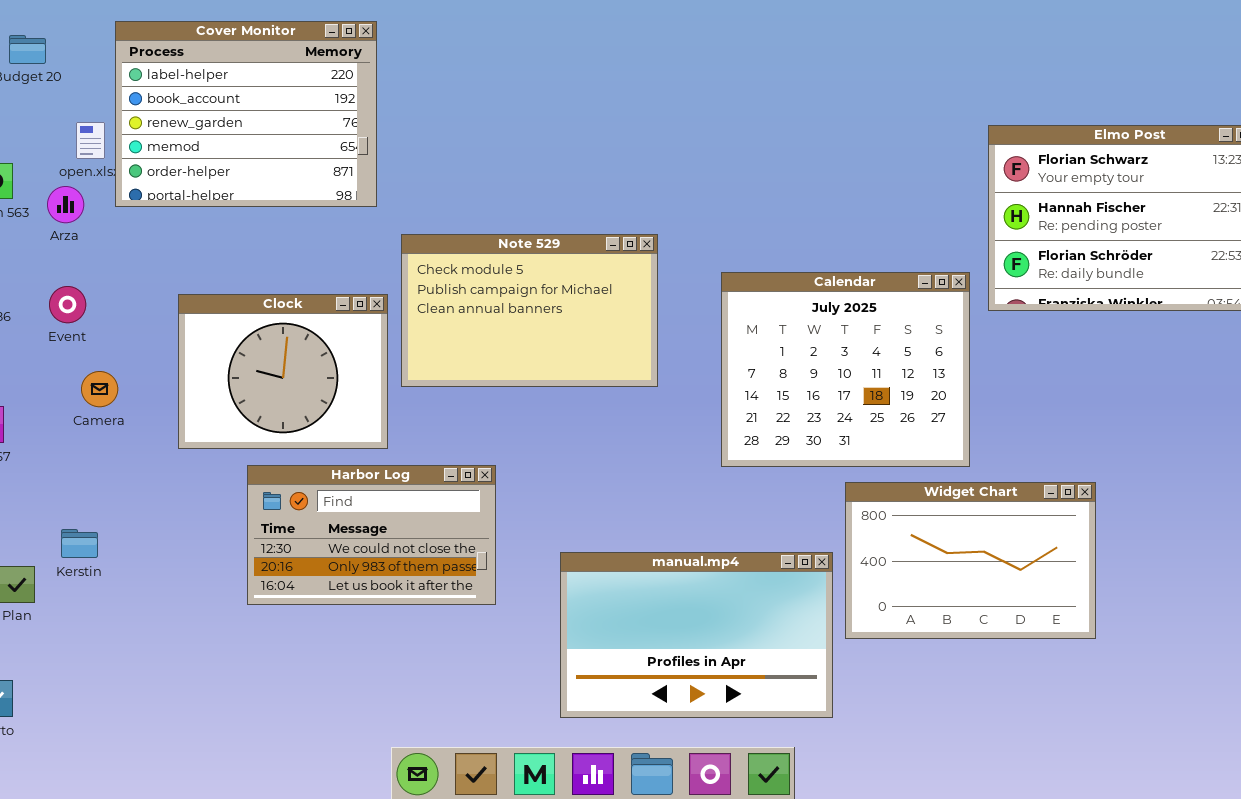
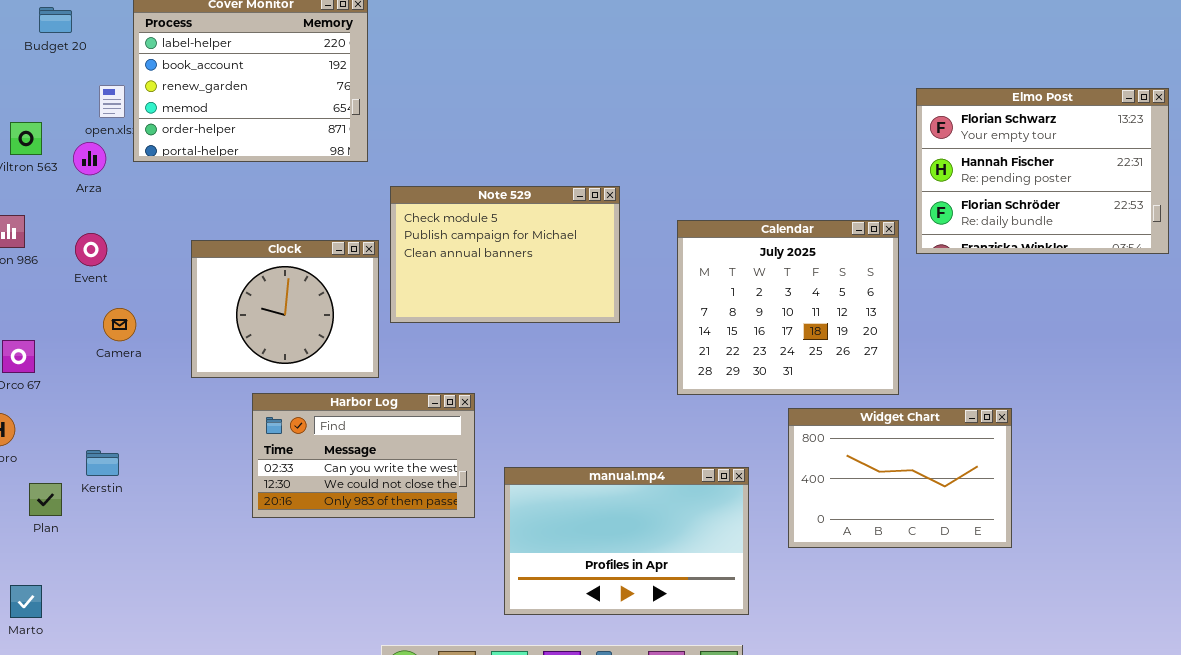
Harbor Log: [247,465,496,605] -> [252,393,475,518], scrolled up 1 row
manual.mp4: [560,552,833,718] -> [504,467,749,615], moved

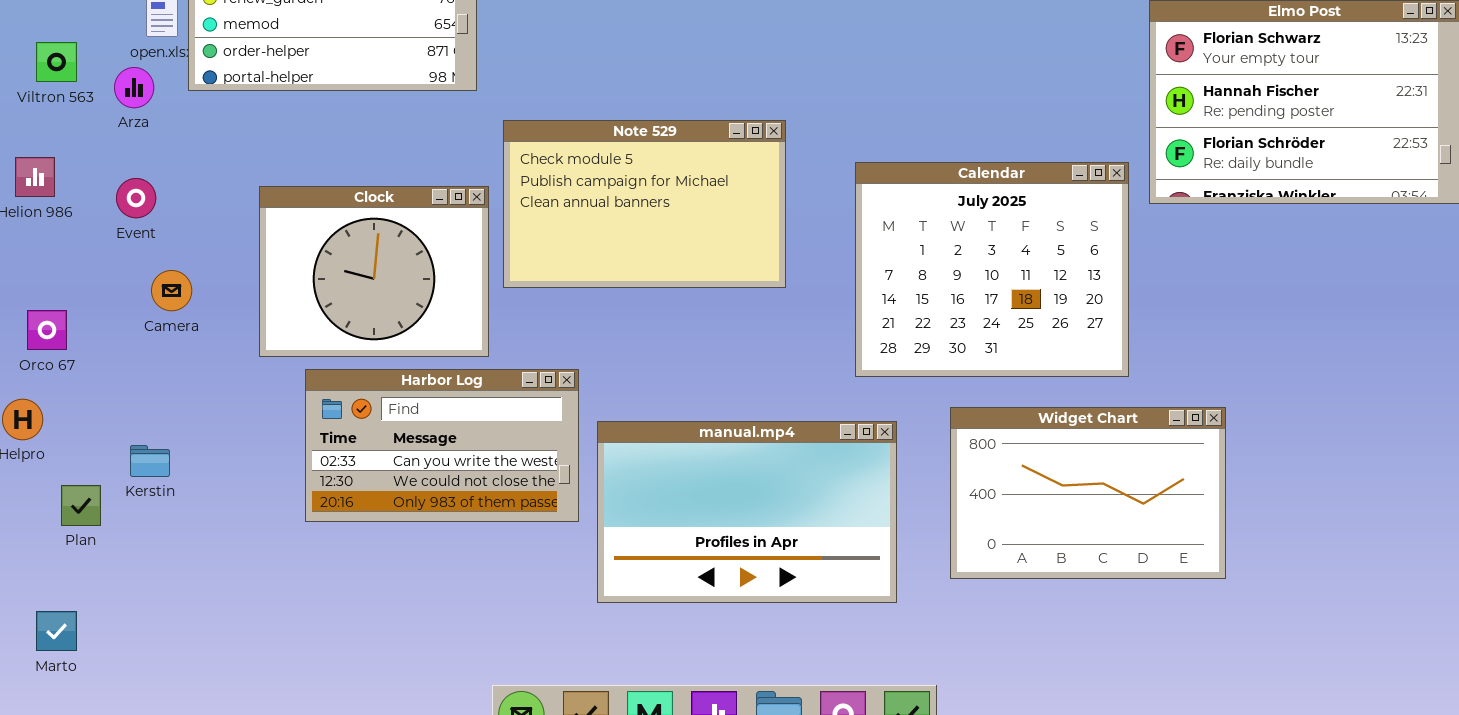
Harbor Log: [252,393,475,518] -> [305,369,579,522], moved
Widget Chart: [788,408,1012,548] -> [950,407,1226,579], moved
manual.mp4: [504,467,749,615] -> [597,421,897,603], moved

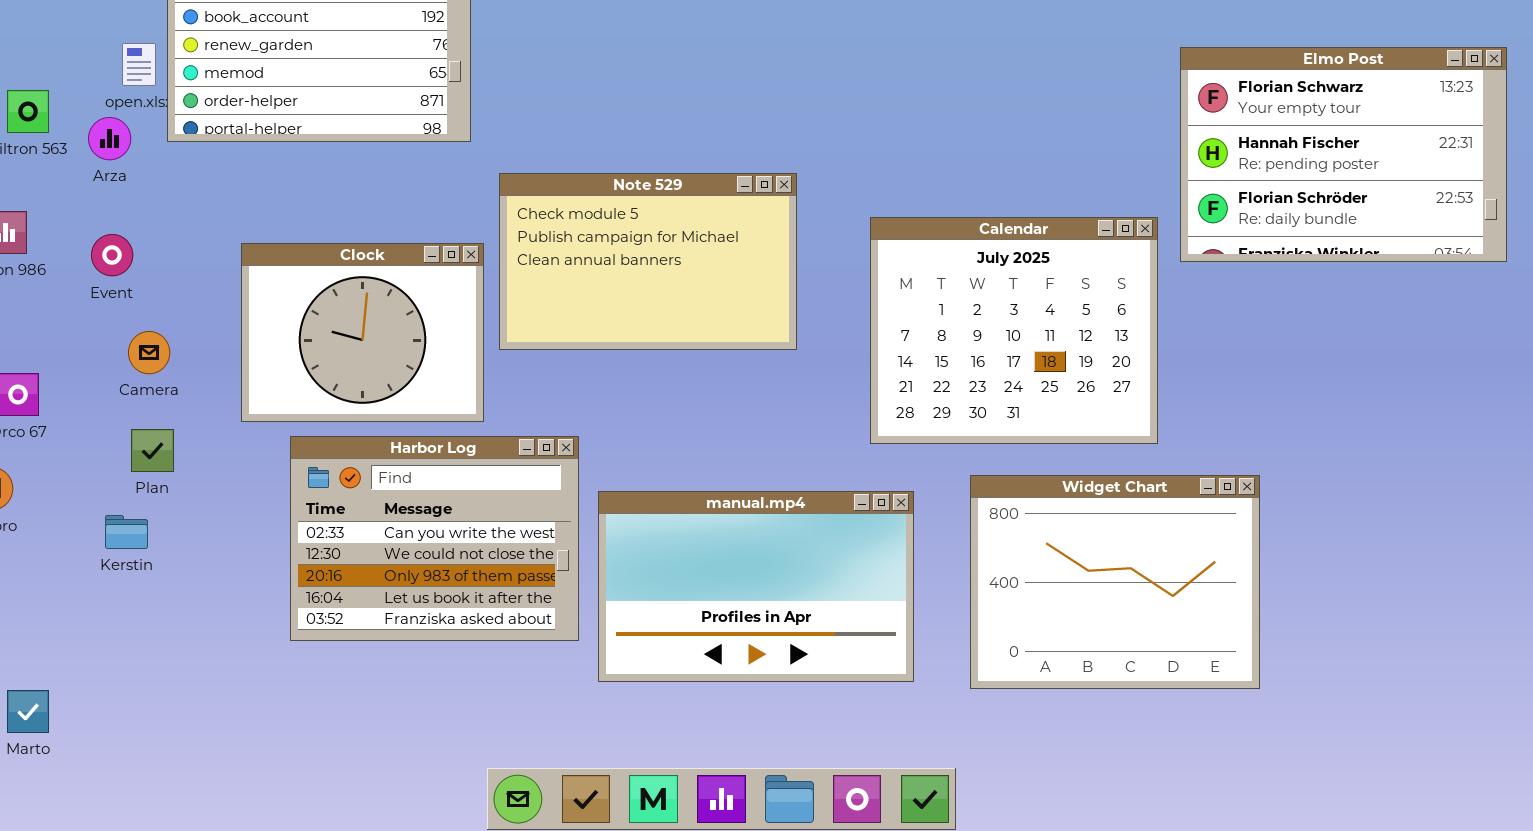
Harbor Log: [305,369,579,522] -> [290,436,579,641], resized
Widget Chart: [950,407,1226,579] -> [970,475,1260,689], resized
Plan: [61,485,101,526] -> [131,429,174,472], moved

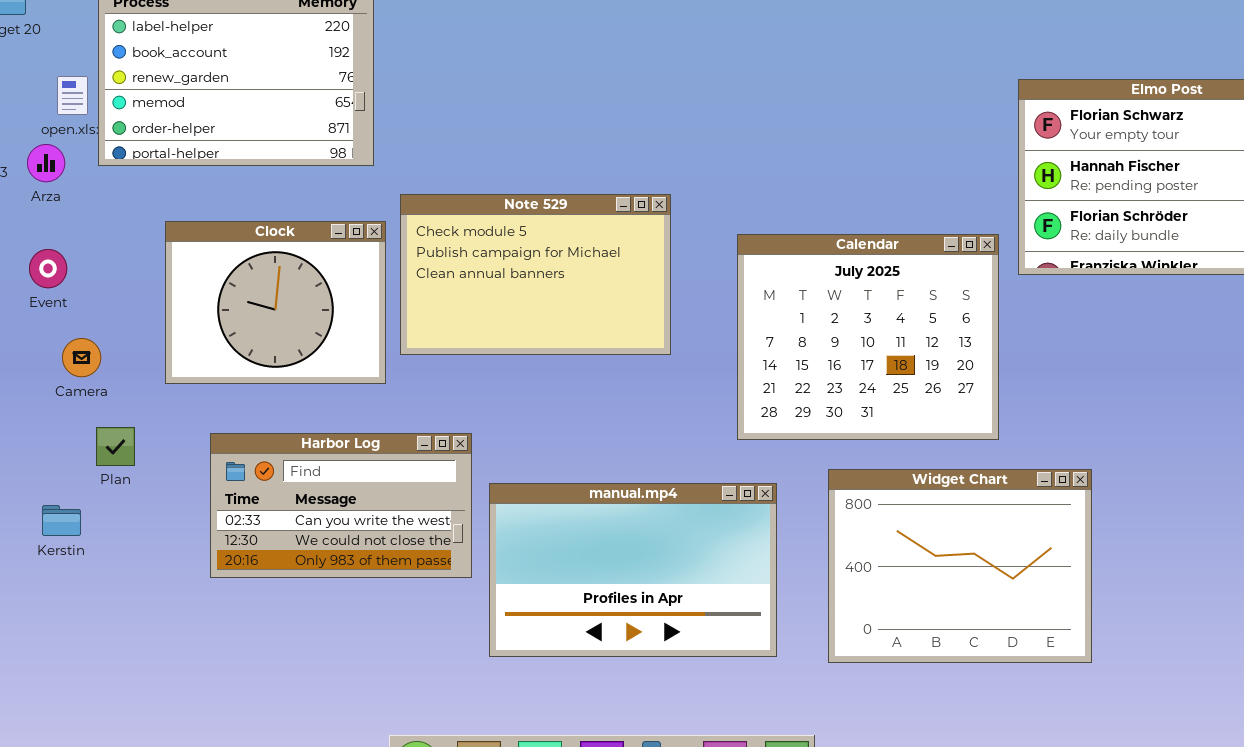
Clock: [241,243,484,422] -> [165,221,386,384], moved
Plan: [131,429,174,472] -> [96,427,135,466], moved
Harbor Log: [290,436,579,641] -> [210,433,472,578], resized

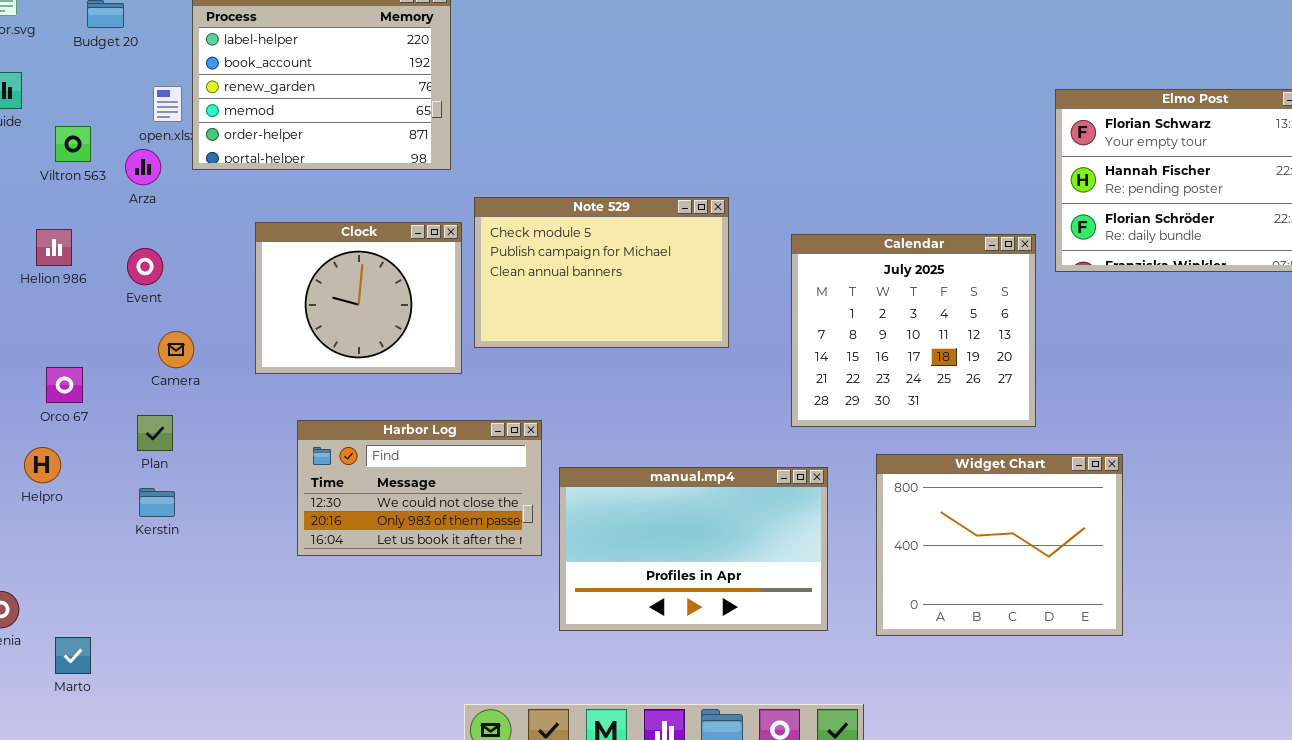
Plan: [96,427,135,466] -> [137,415,173,451], moved
Harbor Log: [210,433,472,578] -> [297,420,542,556], scrolled down 1 row

